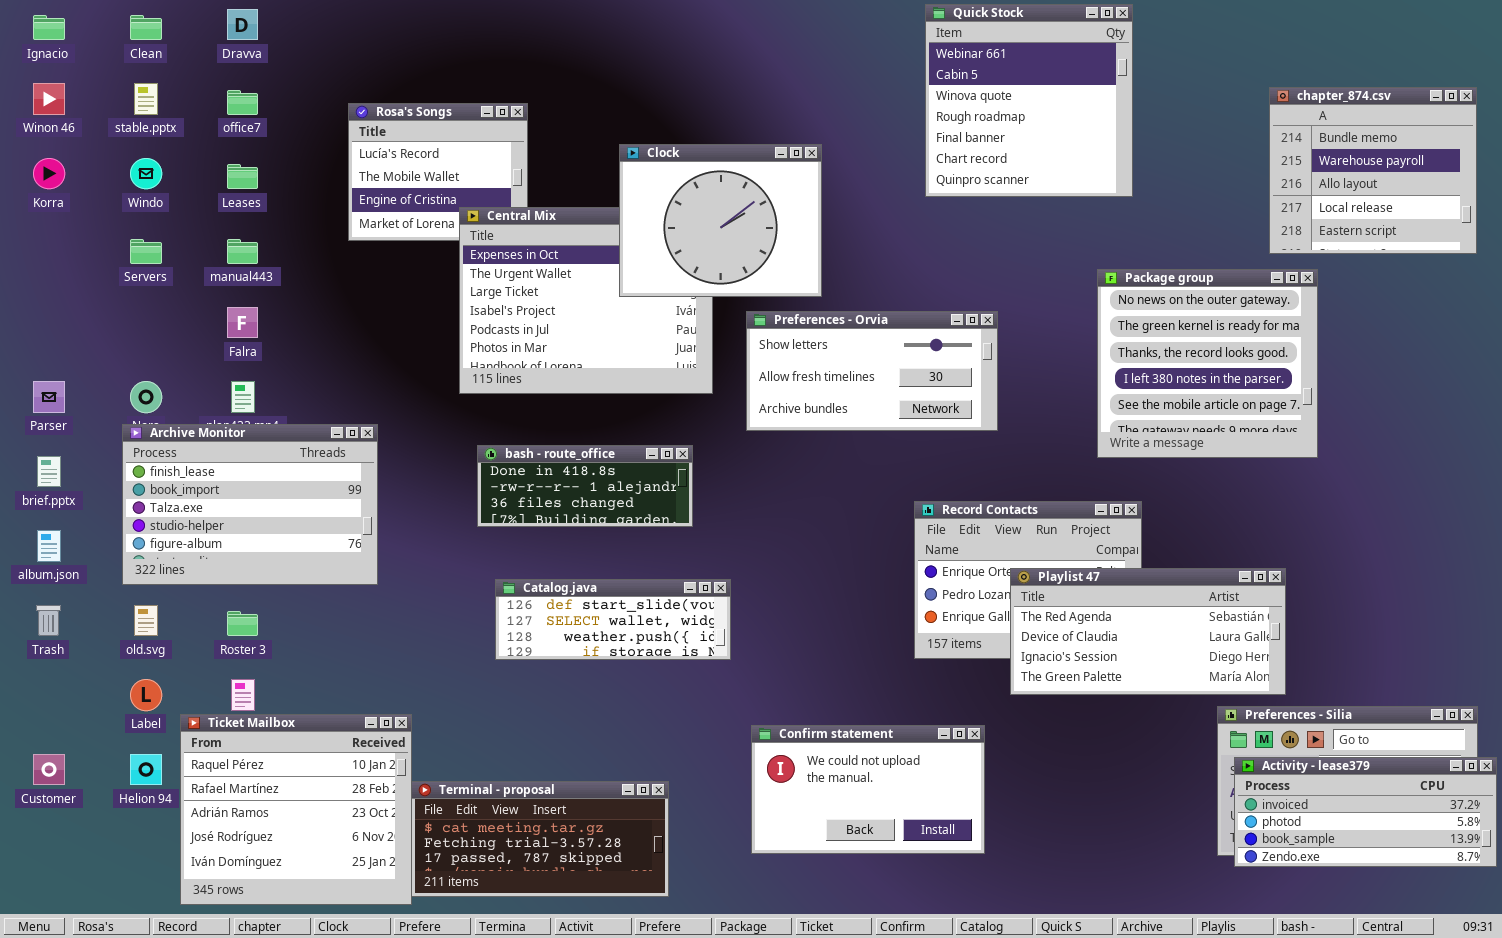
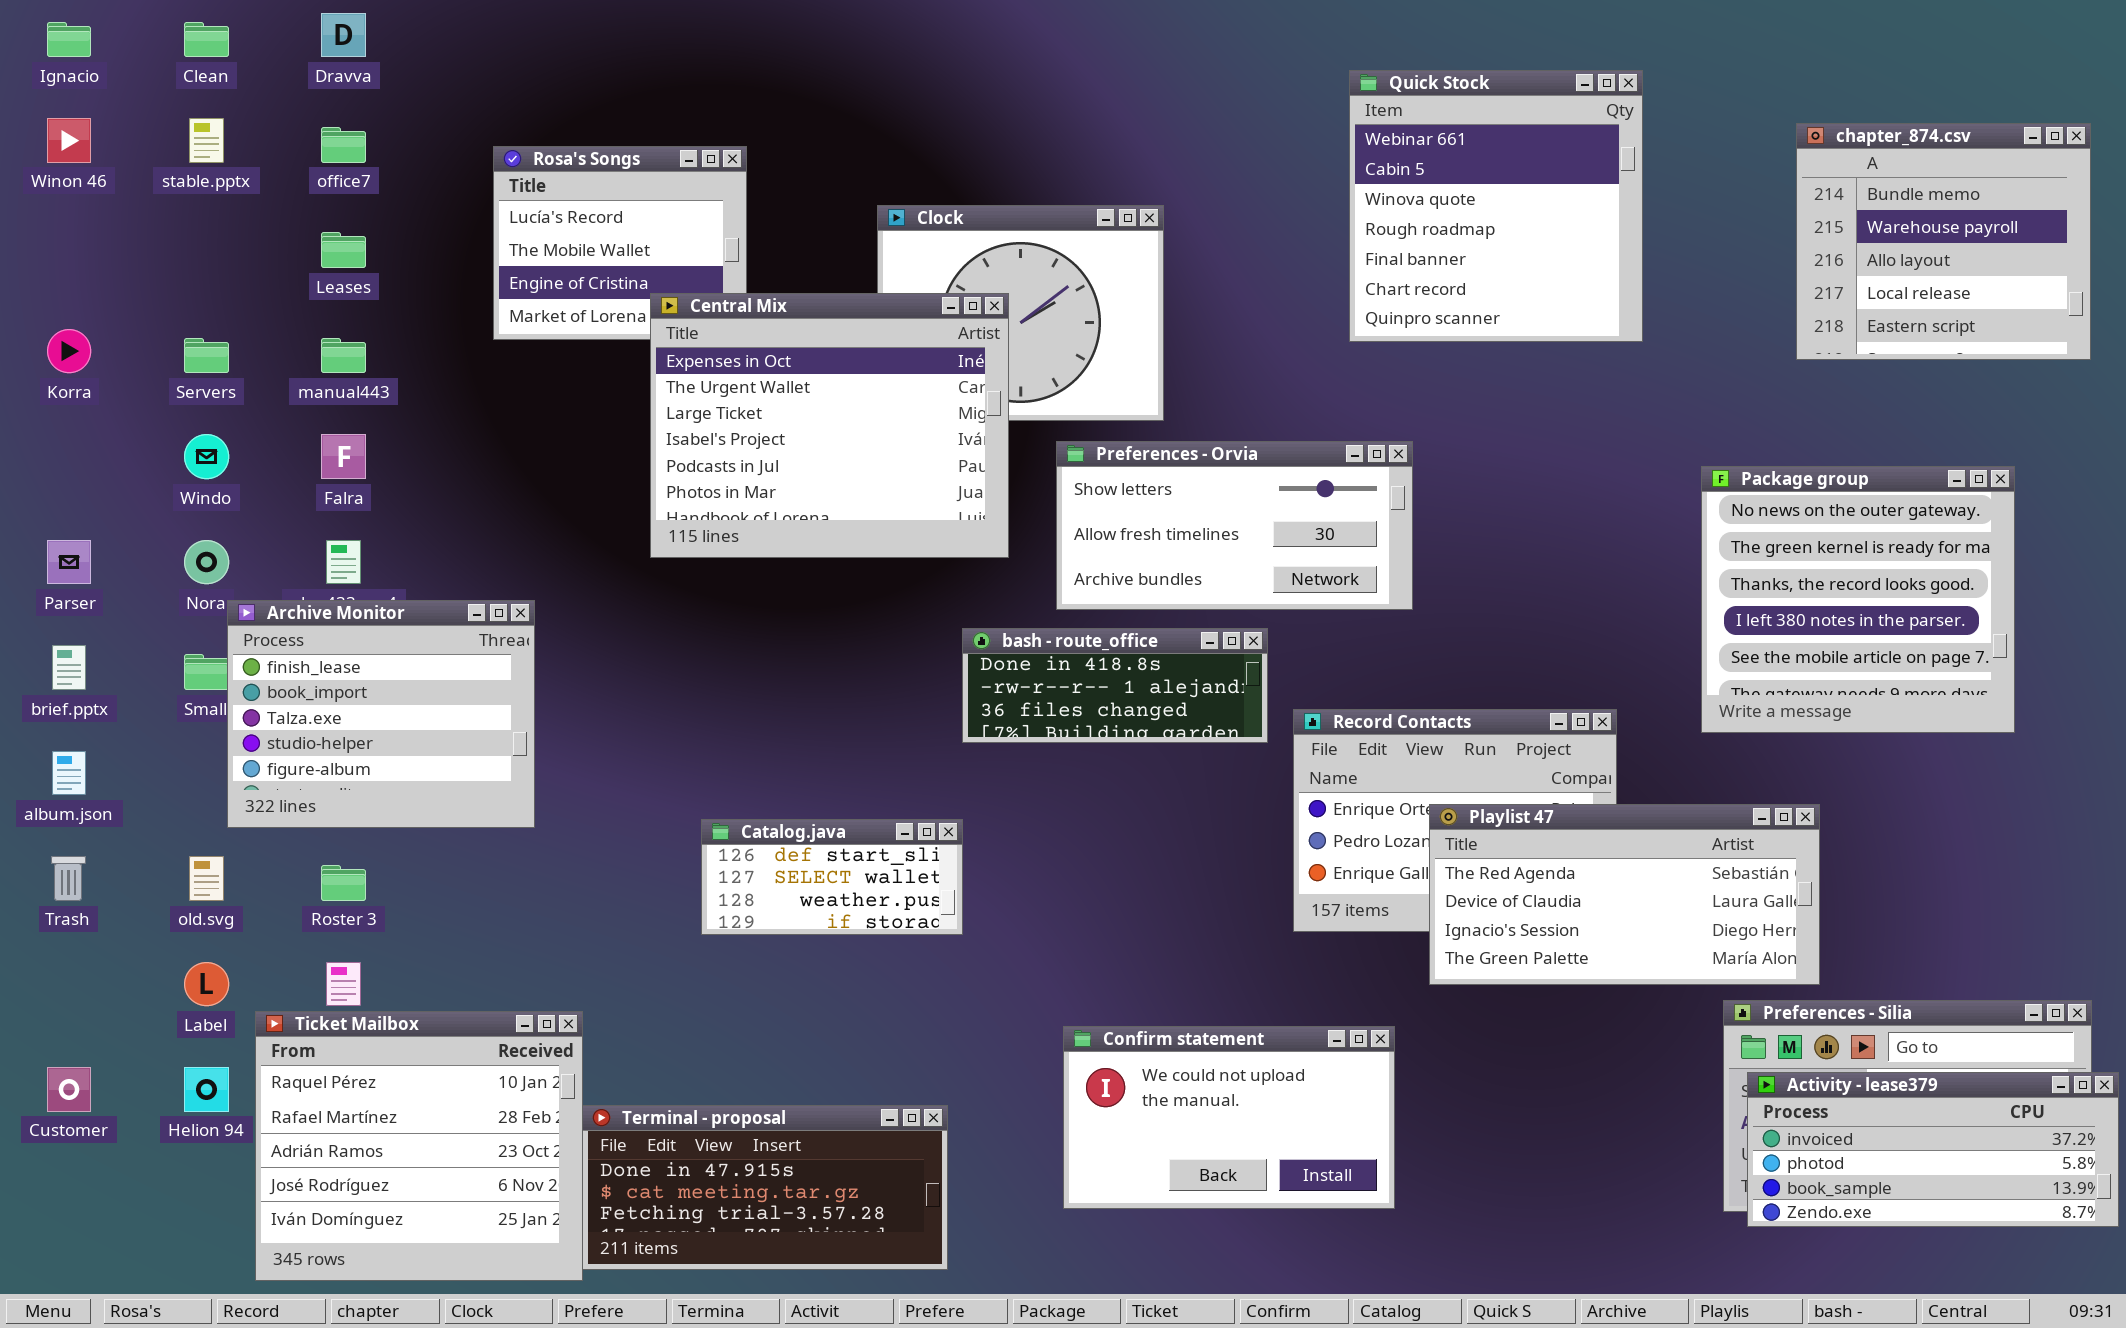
Quick Stock: [925,4,1133,197] -> [1349,70,1643,342], moved
Korra: [33,158,65,189] -> [47,329,91,373], moved
Windo: [130,158,162,189] -> [184,434,229,479], moved
Central Mix: [459,207,713,394] -> [650,293,1009,558], raised
Package group: [1097,269,1318,458] -> [1701,466,2015,733], moved
Archive Monitor: [122,424,378,585] -> [227,600,535,828], resized
bash - route_office: [477,445,693,527] -> [962,628,1268,743], moved
Catalog.java: [495,579,731,660] -> [701,819,963,935], resized
Terminal - proposal: [411,781,669,897] -> [582,1105,948,1270], scrolled up 1 row

